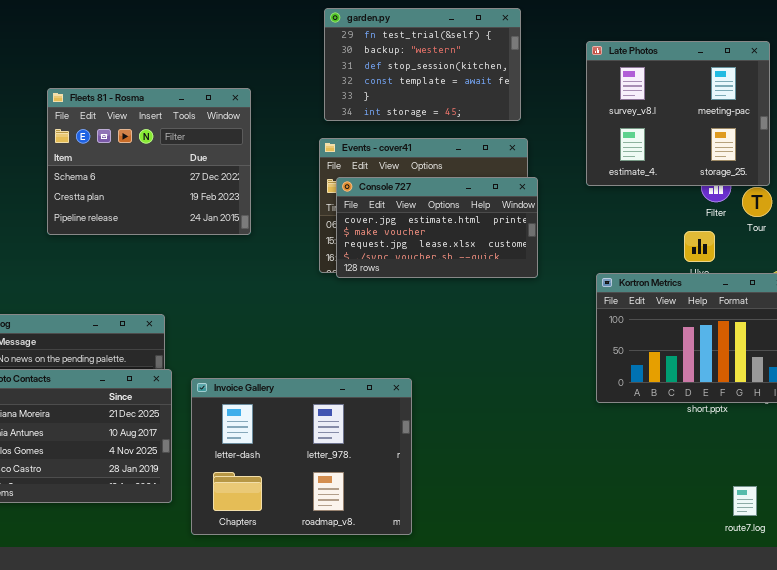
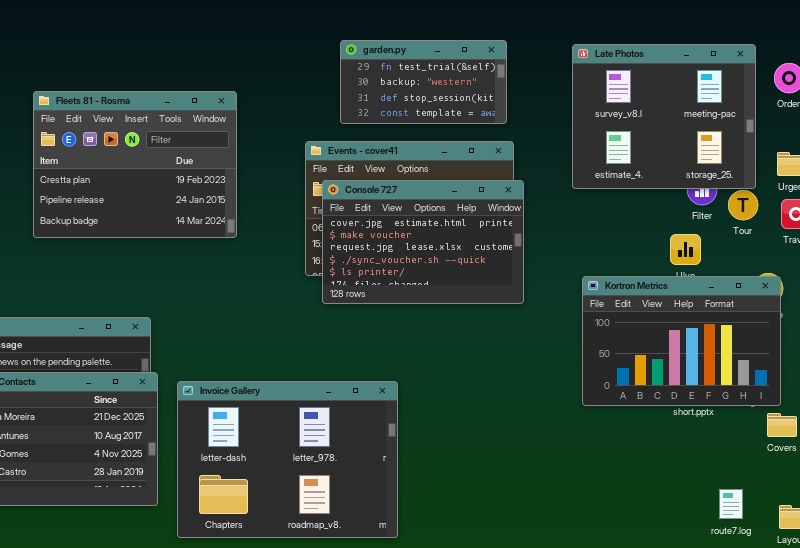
garden.py: [324,8,521,121] -> [340,40,507,124], resized
Fleets 81 - Rosma: [47,88,251,235] -> [33,91,237,238], scrolled down 1 row
Console 727: [336,177,538,278] -> [322,180,524,304], resized

